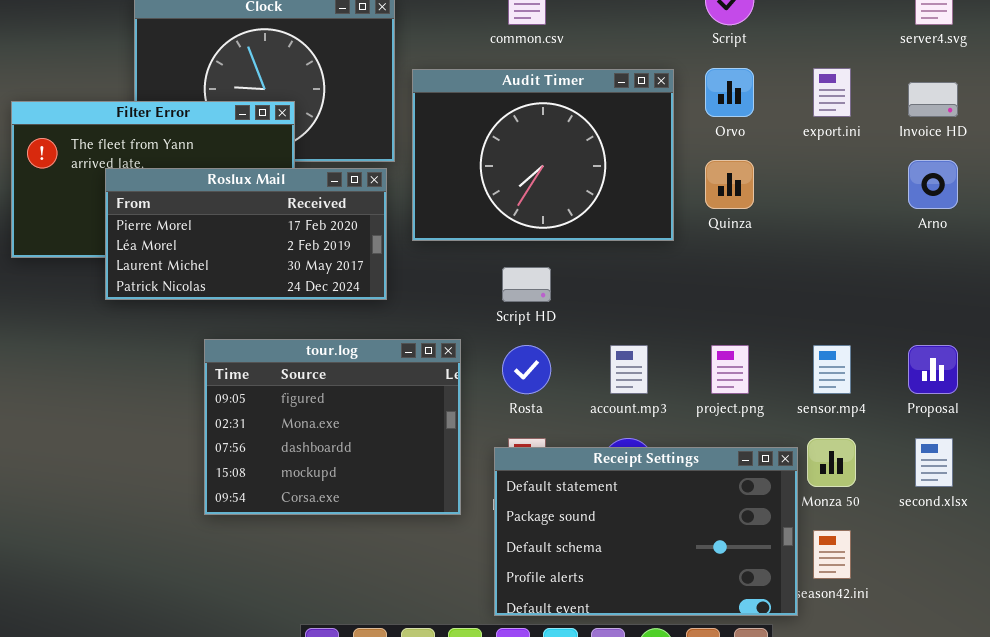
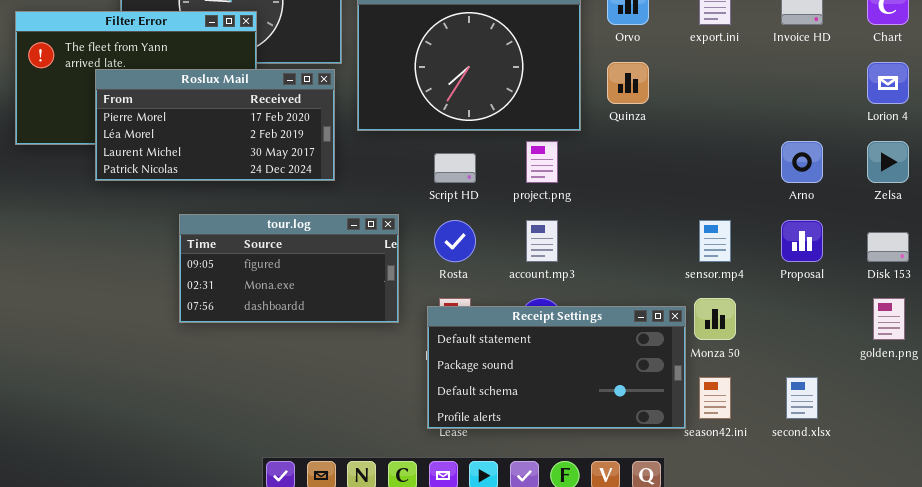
Arno: [908,160,958,209] -> [781,141,823,183], moved
tour.log: [204,339,461,515] -> [179,214,399,323], resized
project.png: [711,345,749,394] -> [526,141,558,183], moved
second.xlsx: [915,438,953,487] -> [786,377,818,419], moved
Receipt Settings: [494,447,798,616] -> [427,306,686,429], resized

